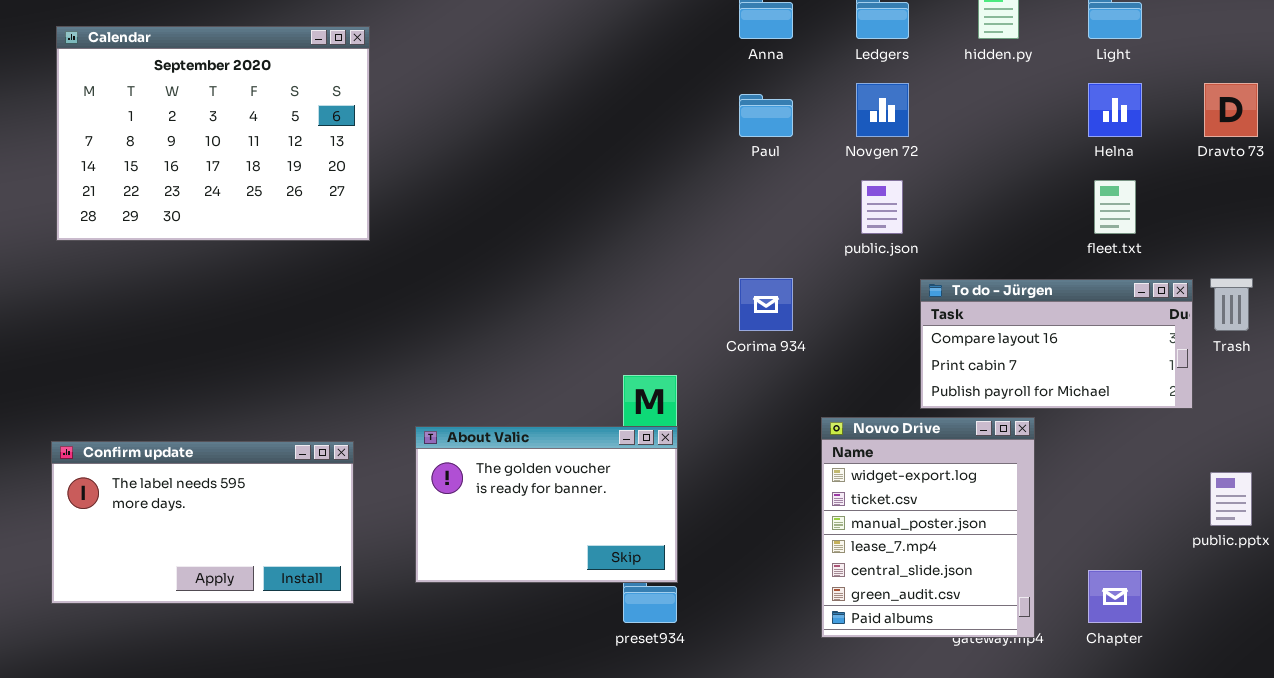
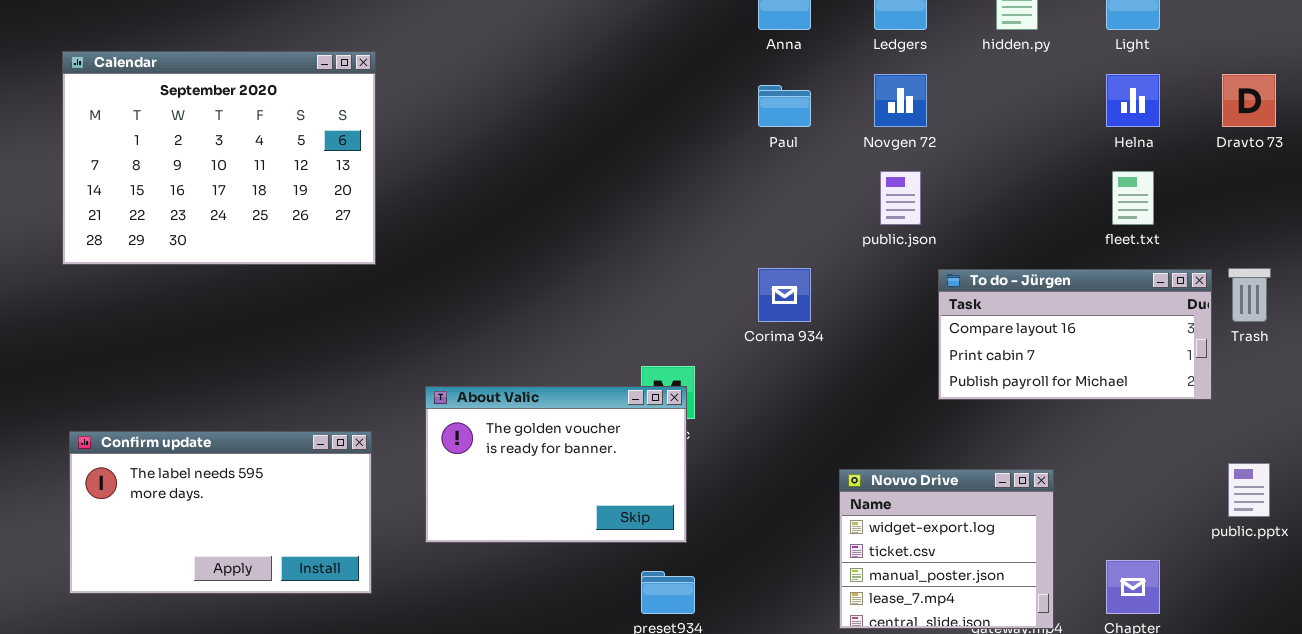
Calendar: [56,26,370,241] -> [62,51,376,265], moved
Novvo Drive: [821,417,1035,638] -> [839,469,1054,629], resized
About Valic: [415,426,678,583] -> [425,386,687,543], moved

